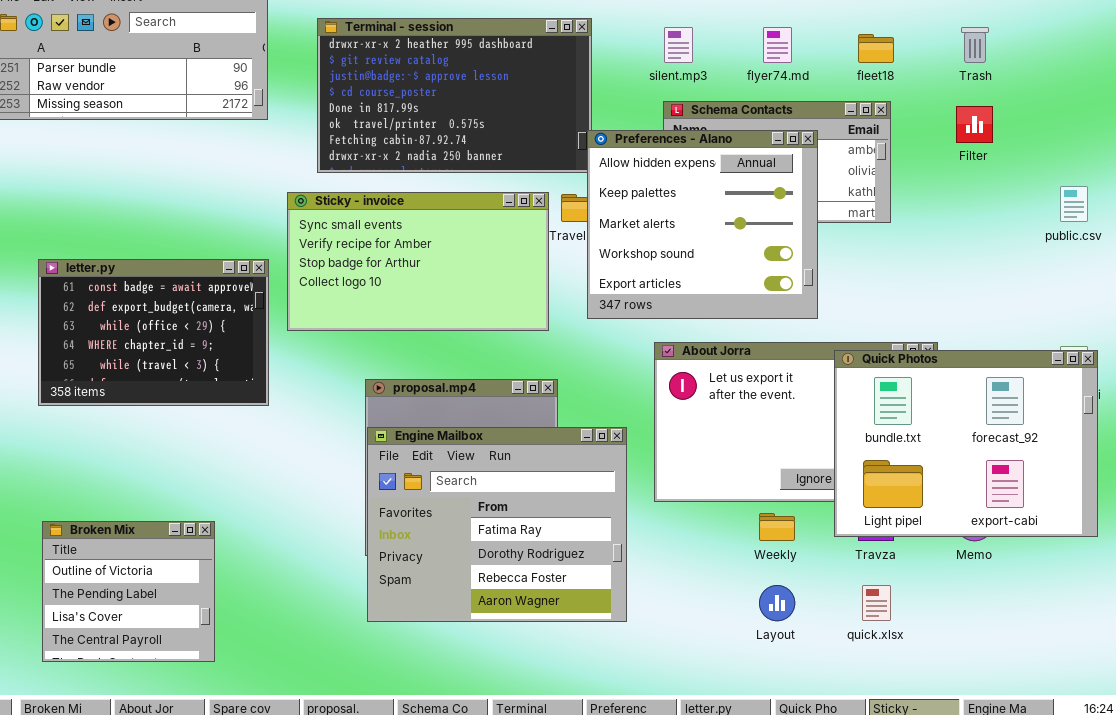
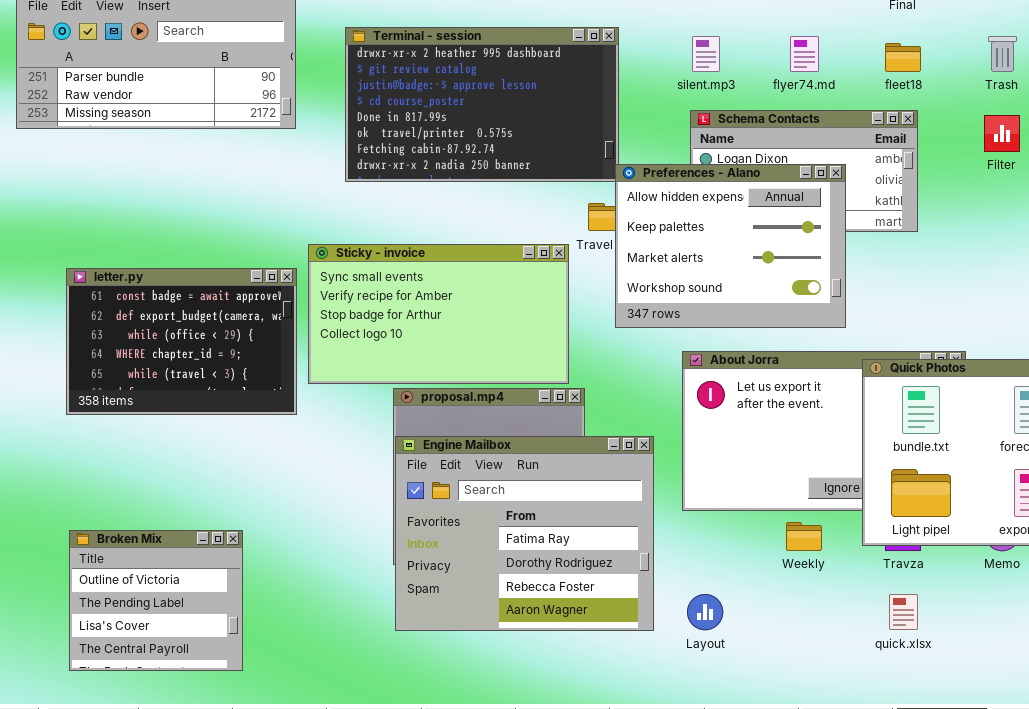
Preferences - Alano: [587,130,818,319] -> [615,164,846,328], resized
Sticky - invoice: [287,192,549,331] -> [308,244,569,384], moved
Layout: [759,585,795,621] -> [687,594,723,630], moved

